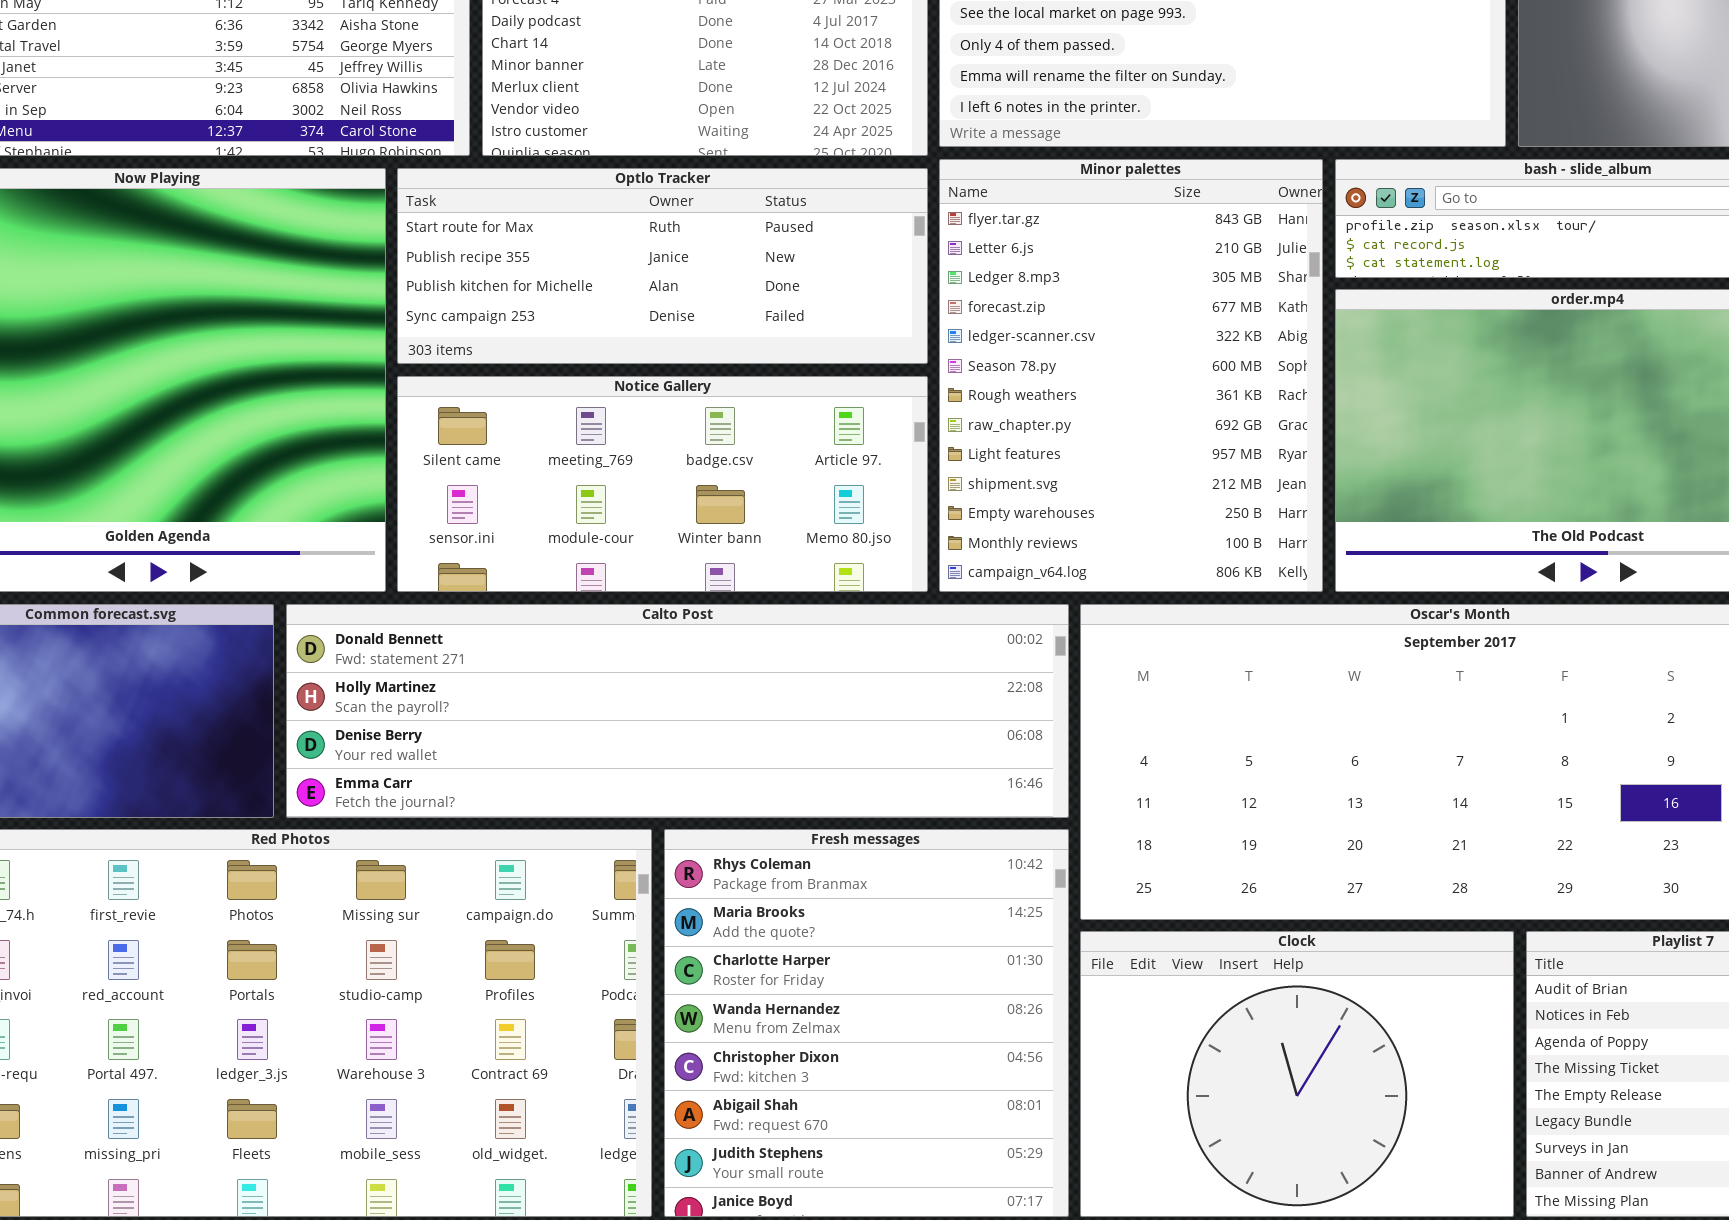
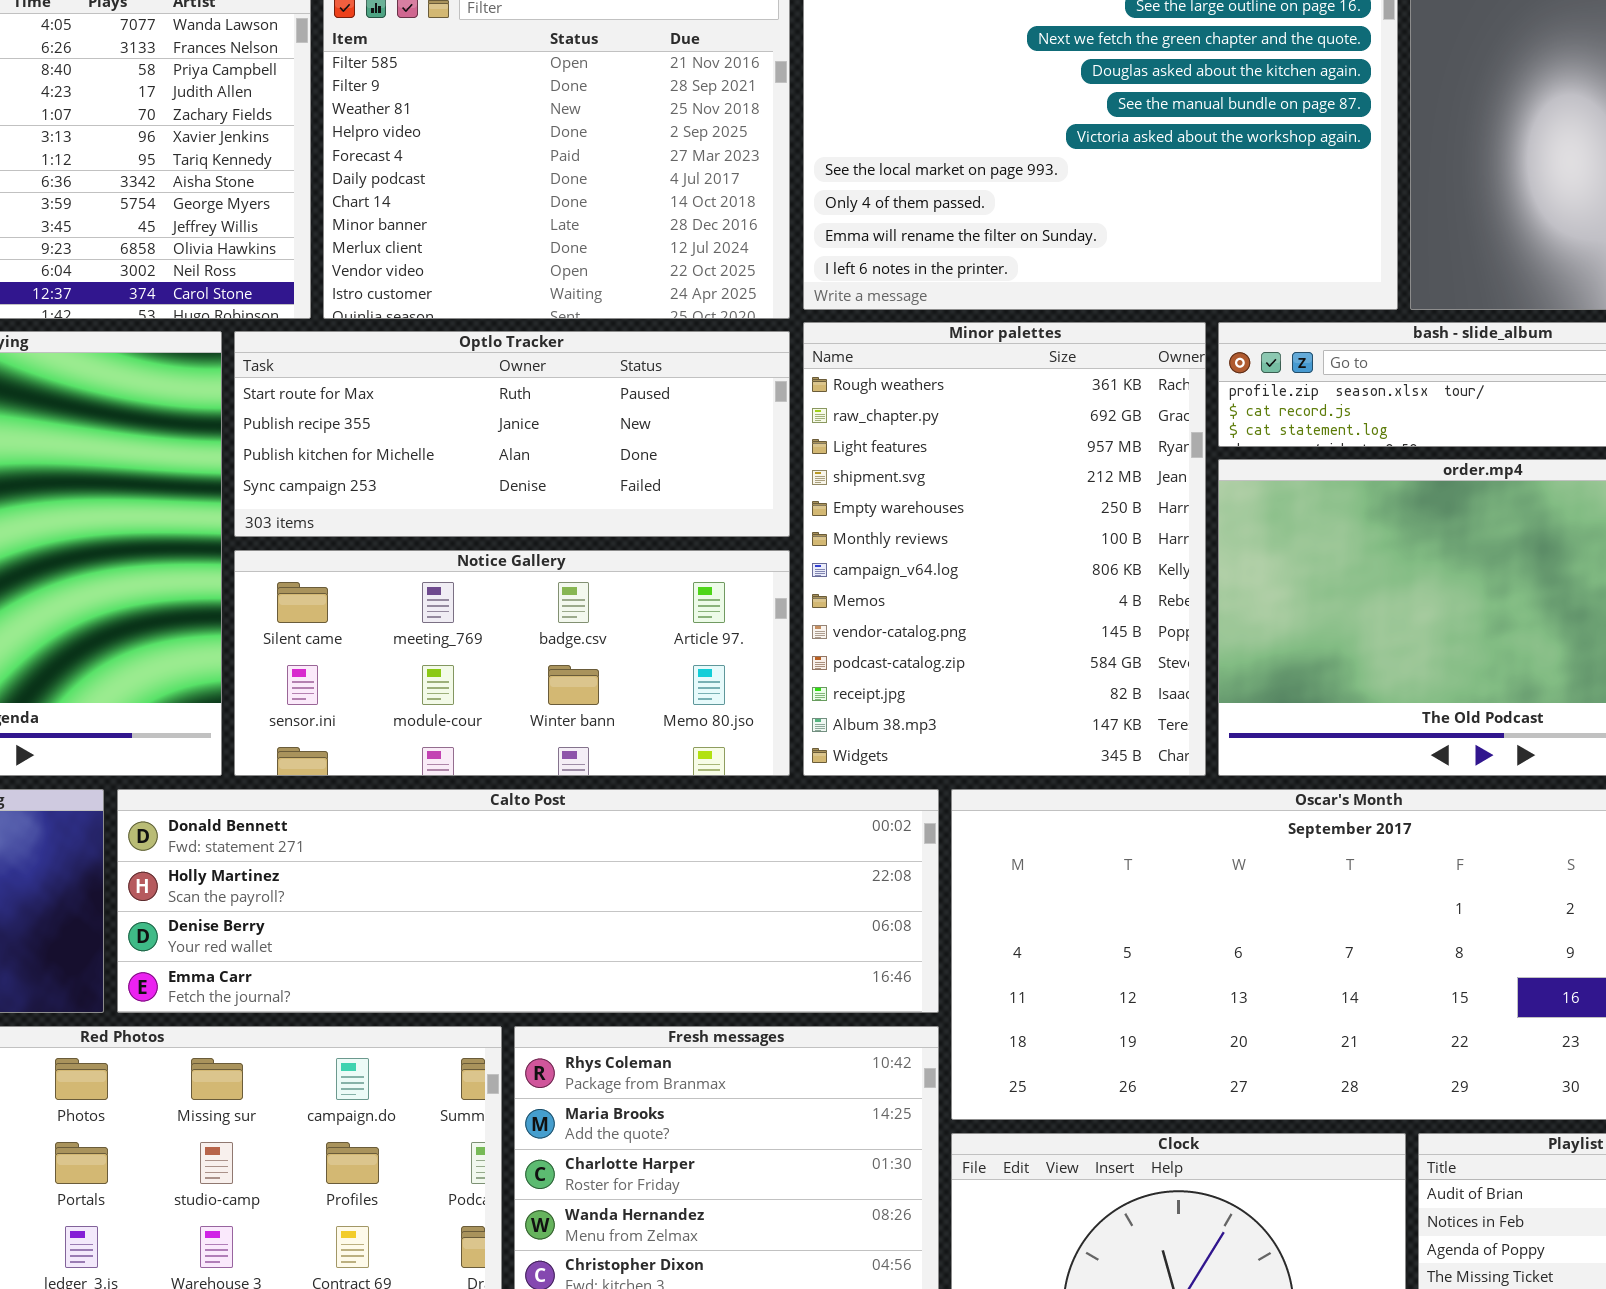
Minor palettes: [939,159,1323,592] -> [803,322,1206,776], scrolled down 6 rows

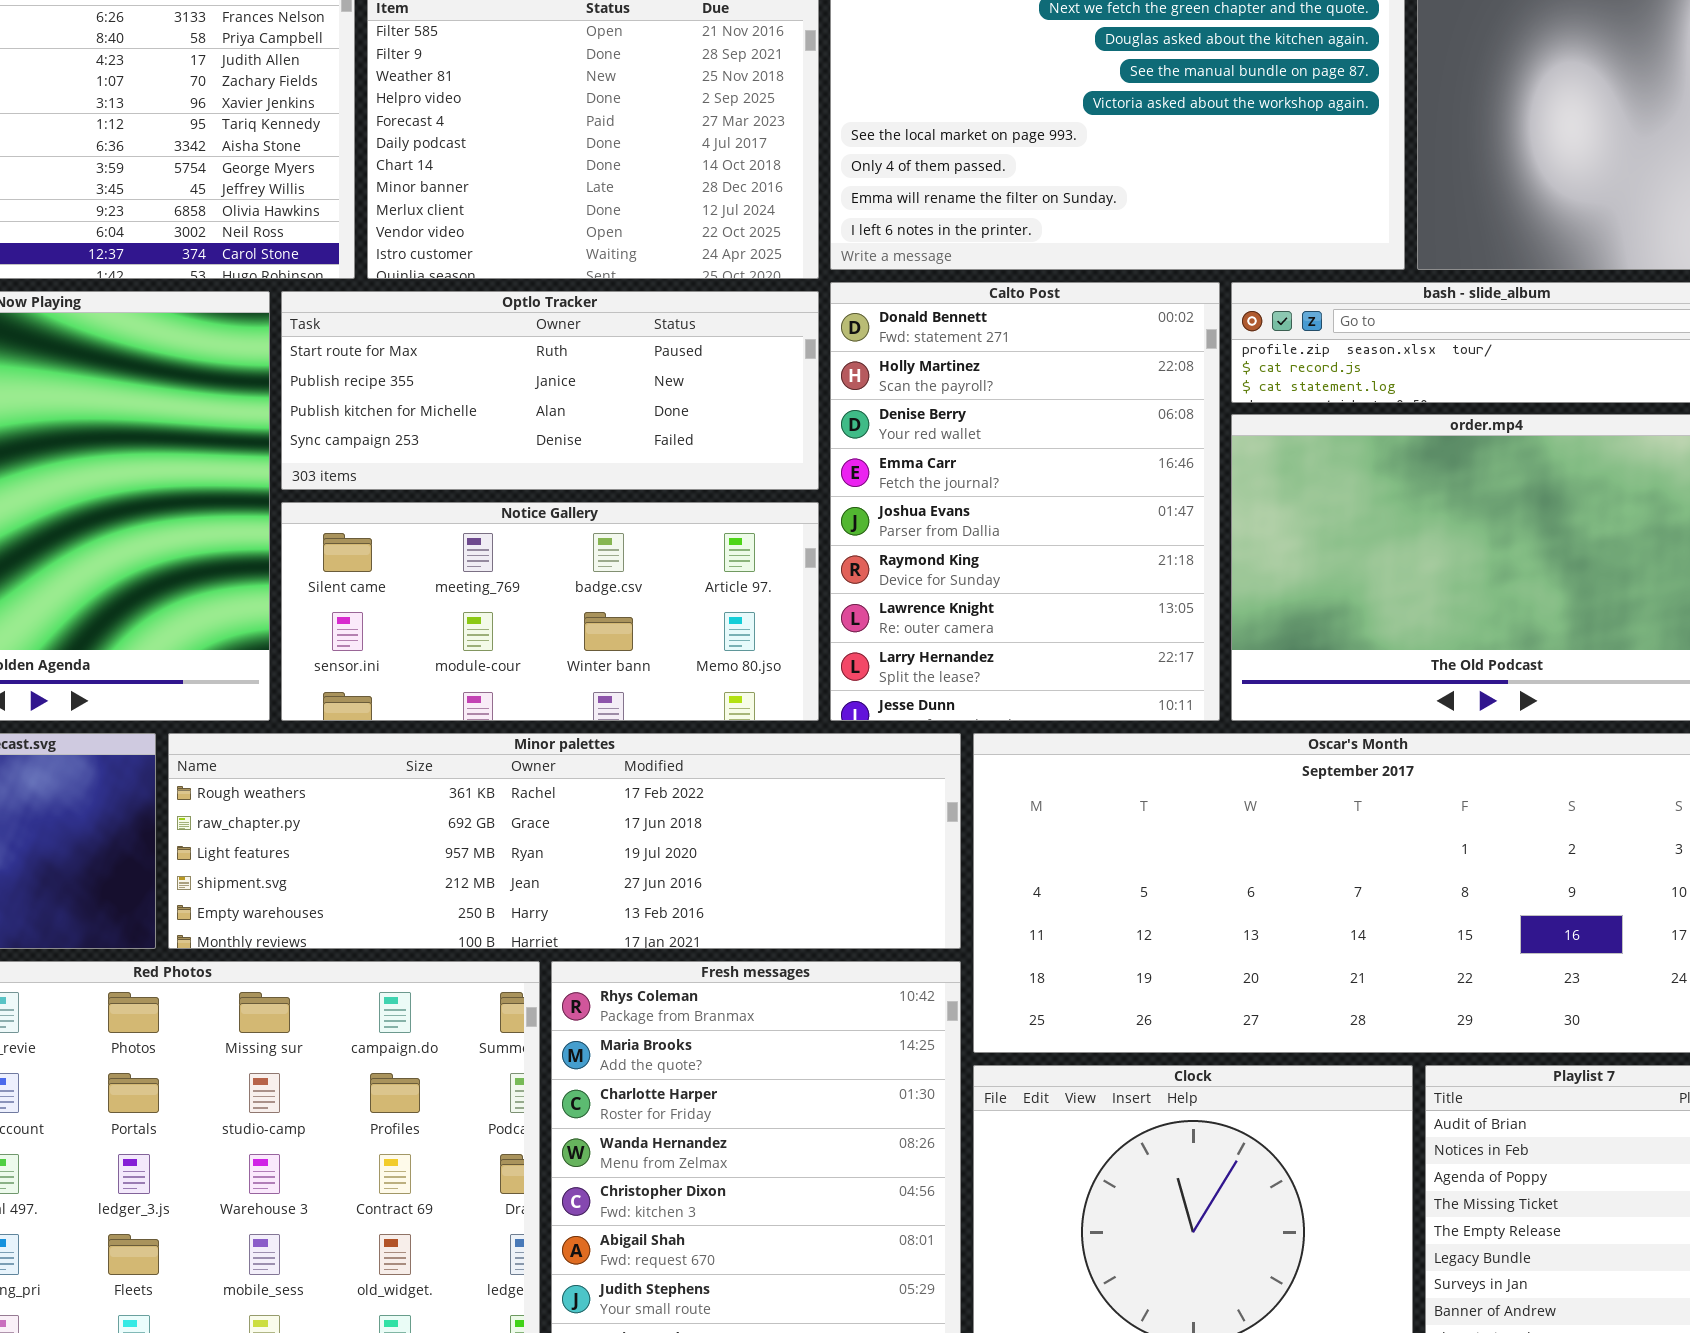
Minor palettes: [803,322,1206,776] -> [168,733,961,949], moved, resized
Calto Post: [117,789,939,1013] -> [830,282,1220,721], moved, resized

